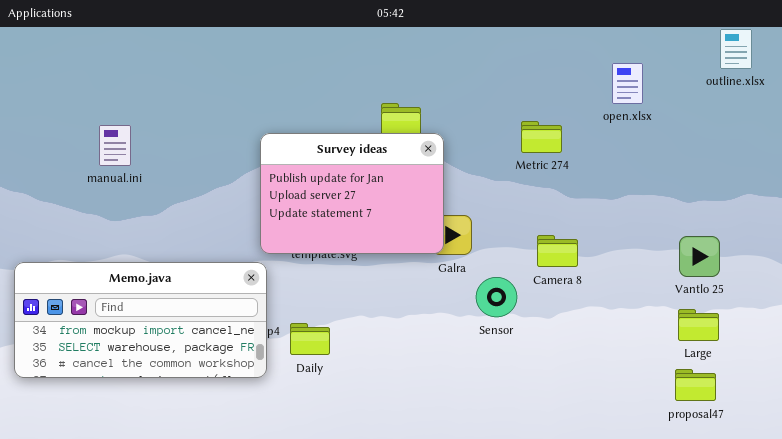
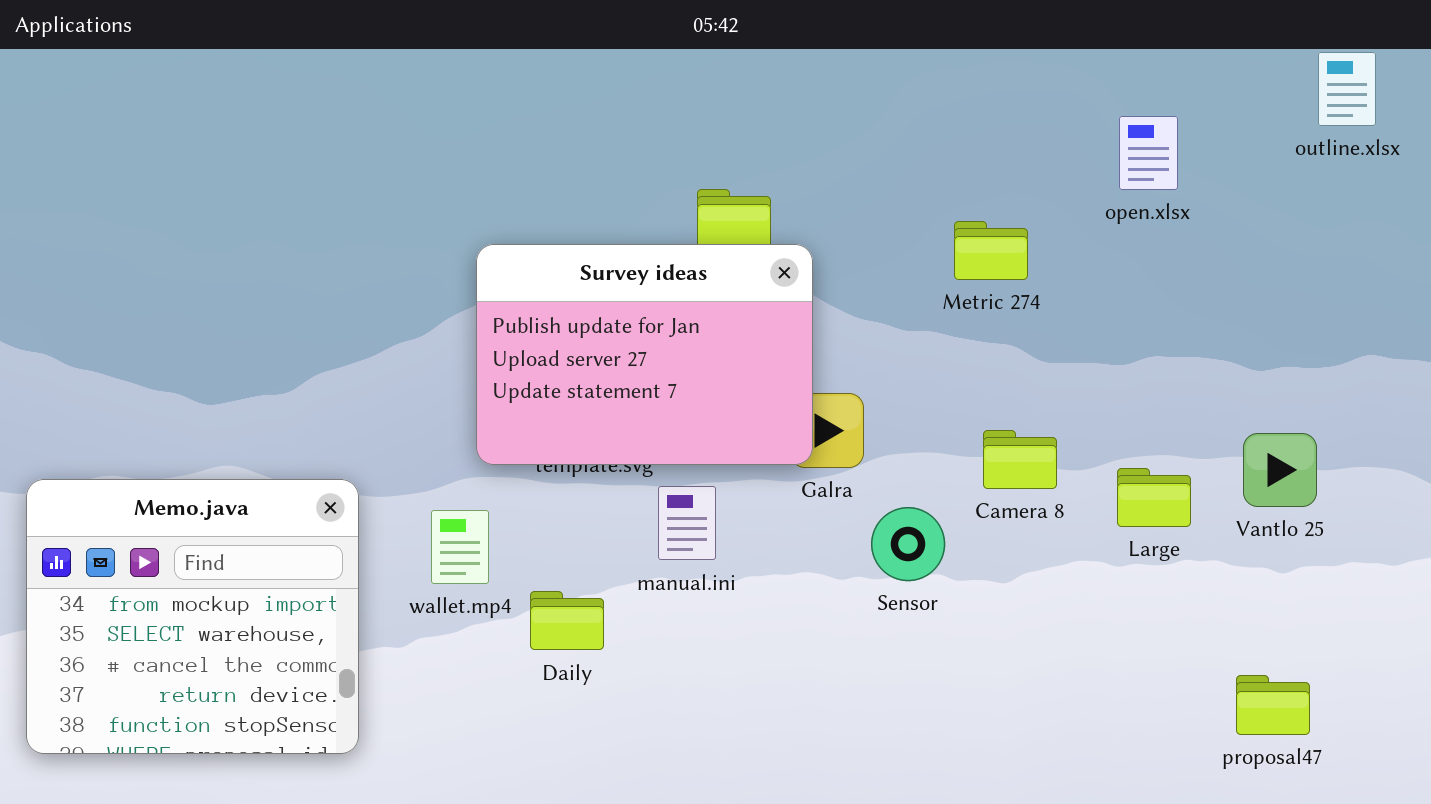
manual.ini: [99,125,131,166] -> [658,486,716,560], moved
Memo.java: [14,262,267,378] -> [26,479,359,754], resized
Large: [678,309,719,341] -> [1117,468,1191,527], moved

